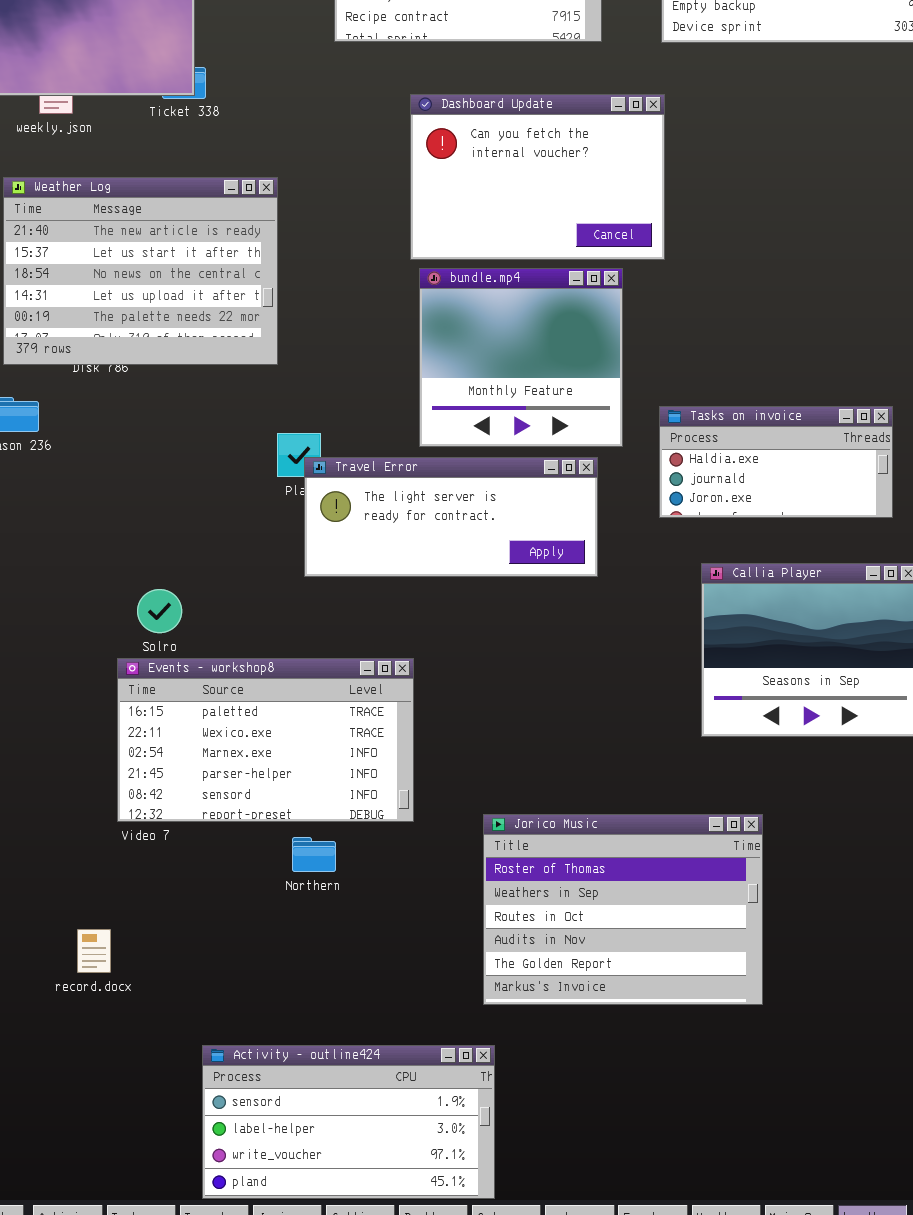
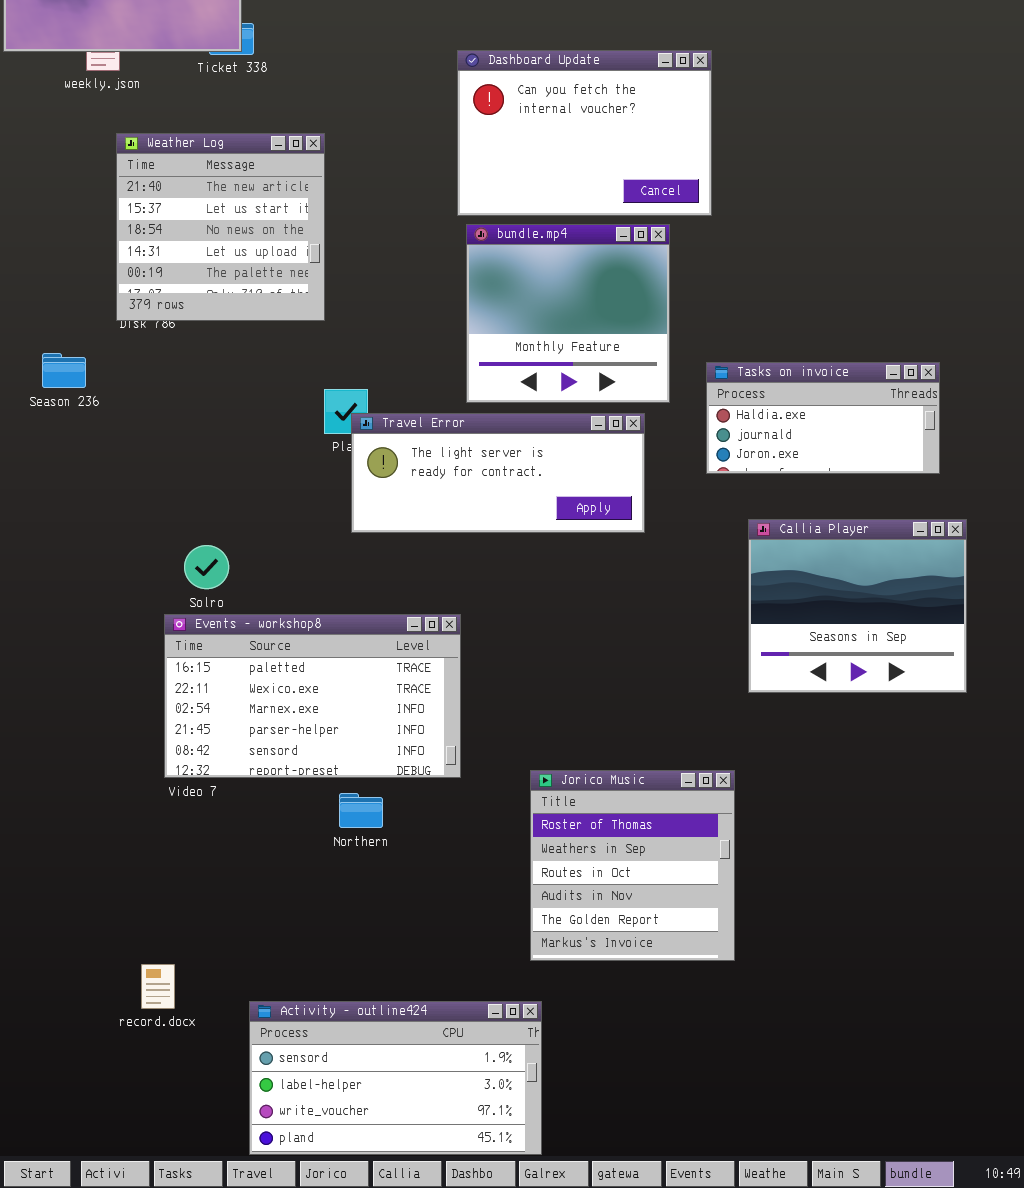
Weather Log: [3,177,278,365] -> [116,133,325,321], resized
Jorico Music: [483,814,763,1005] -> [530,770,735,961], resized
record.docx: [77,929,111,973] -> [141,964,175,1009], moved

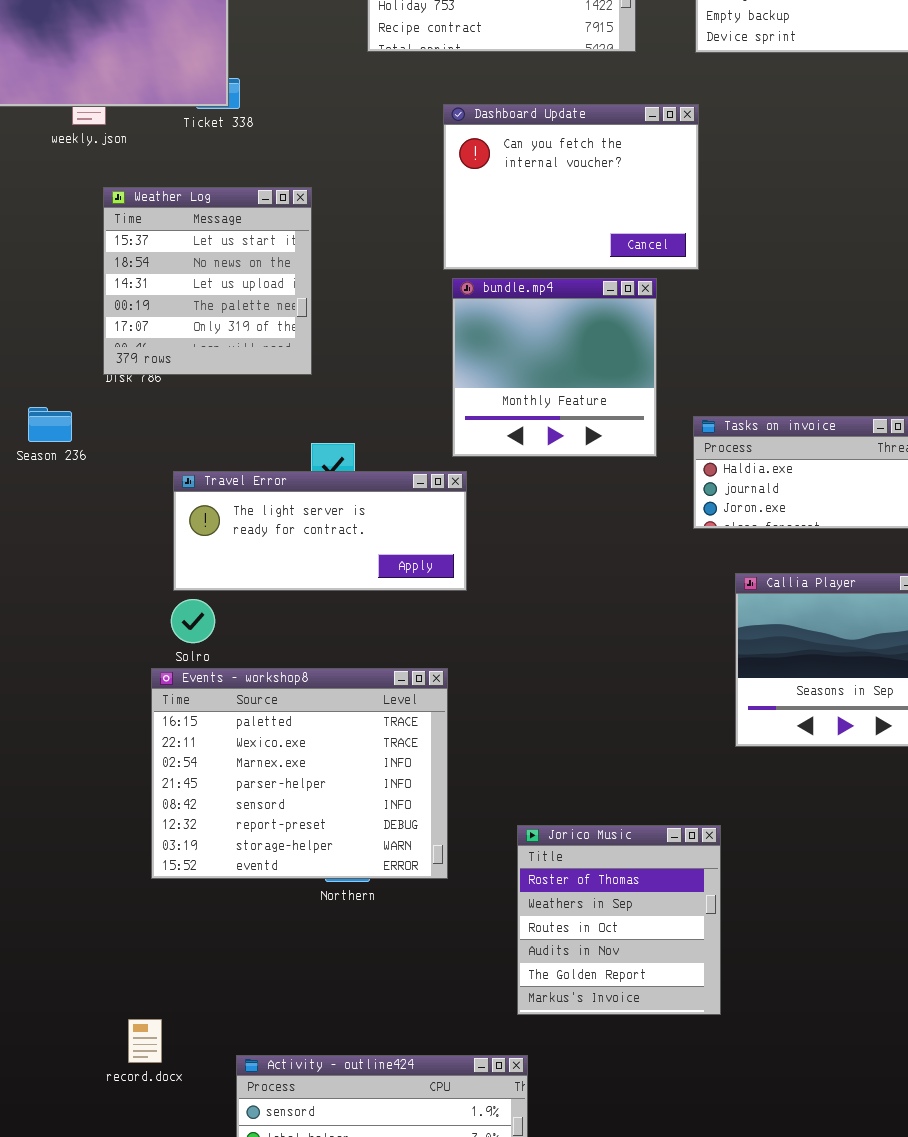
Weather Log: [116,133,325,321] -> [103,187,312,375], scrolled down 1 row
Travel Error: [351,413,645,533] -> [173,471,467,591], moved
Events - workshop8: [164,614,461,778] -> [151,668,448,879], resized

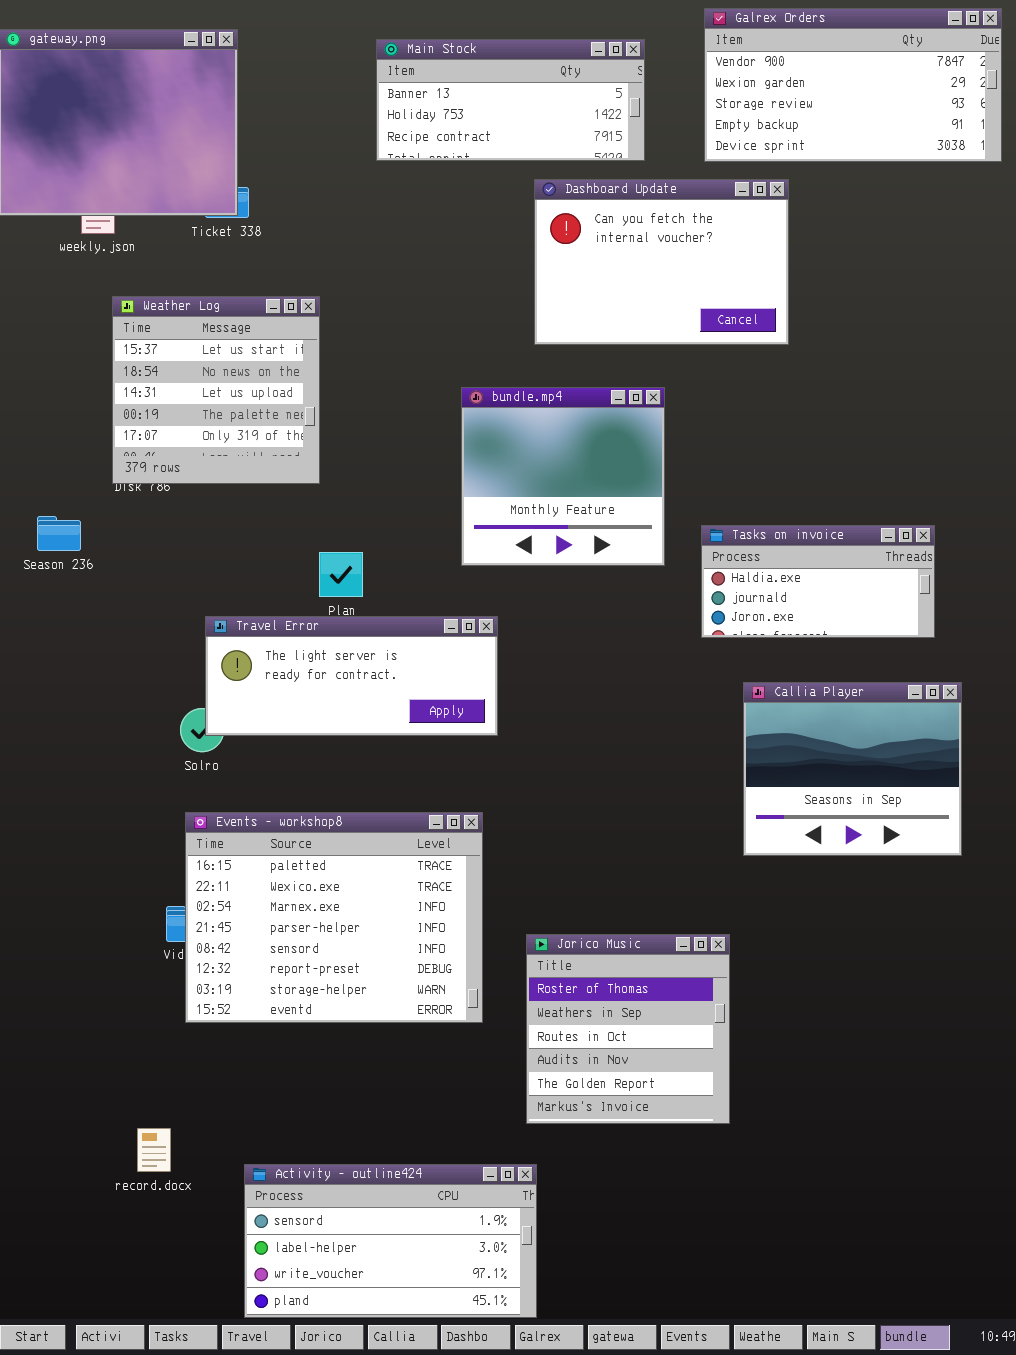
Dashboard Update: [443,104,699,270] -> [534,179,789,345], moved
Travel Error: [173,471,467,591] -> [205,616,498,736], moved
Events - workshop8: [151,668,448,879] -> [185,812,483,1023], moved

